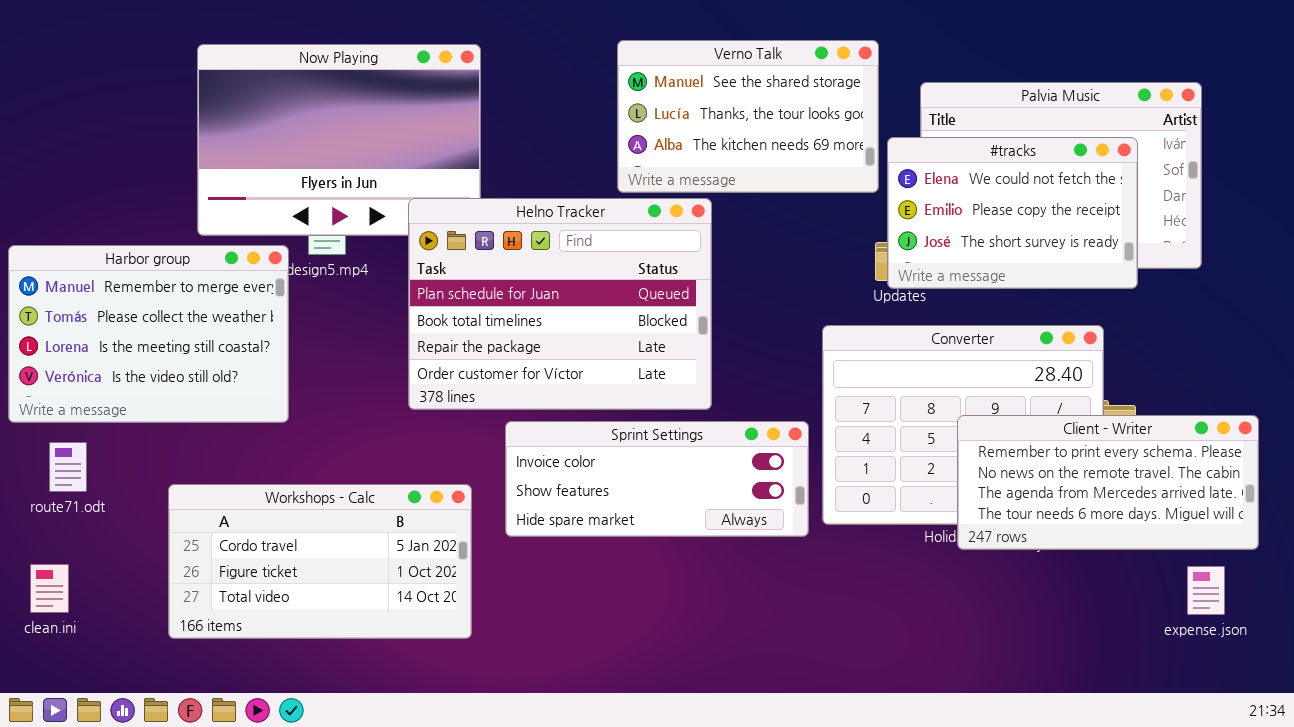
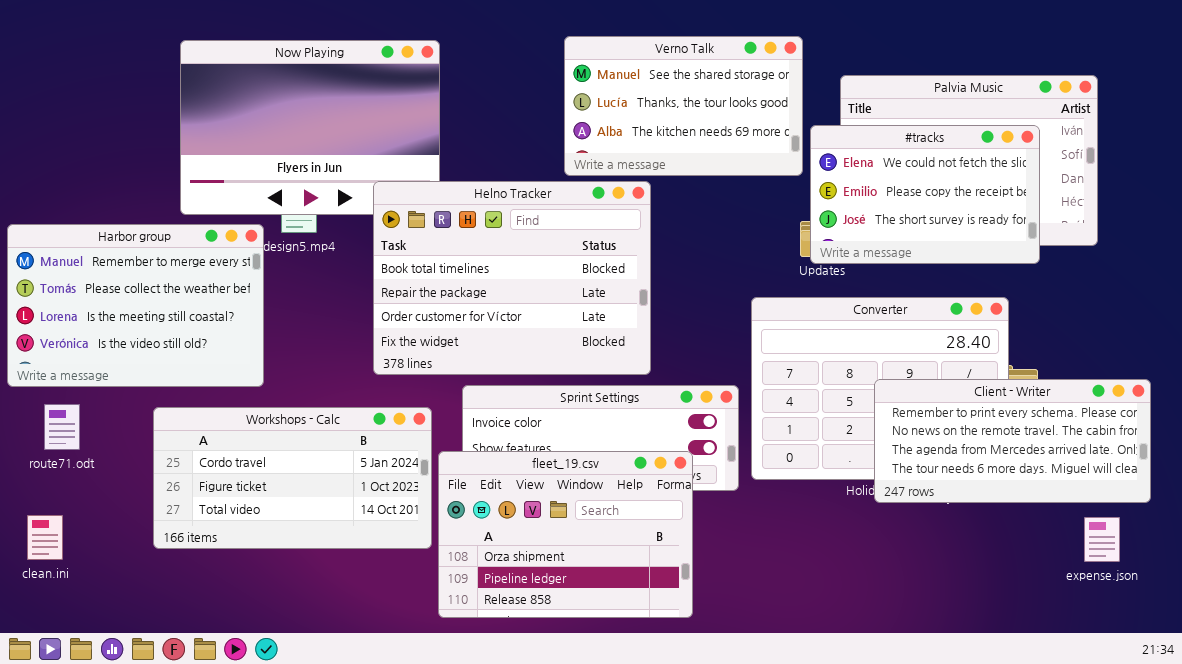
Helno Tracker: [408,198,712,410] -> [373,181,651,375], scrolled down 1 row
Workshops - Calc: [168,484,472,639] -> [153,407,432,549], moved
fleet_19.csv: none -> [438,451,693,618], opened

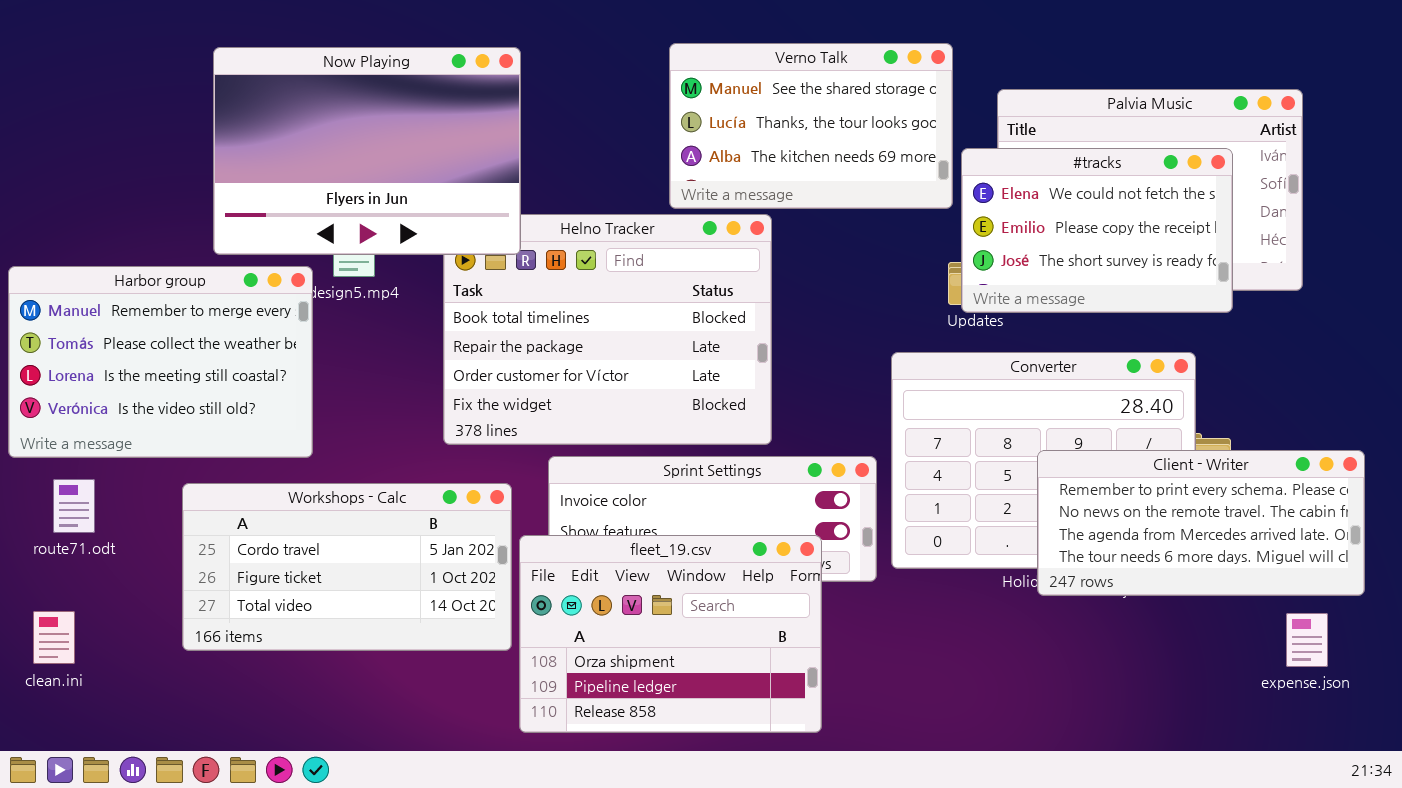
Now Playing: [180,40,440,215] -> [213,47,521,255], raised

